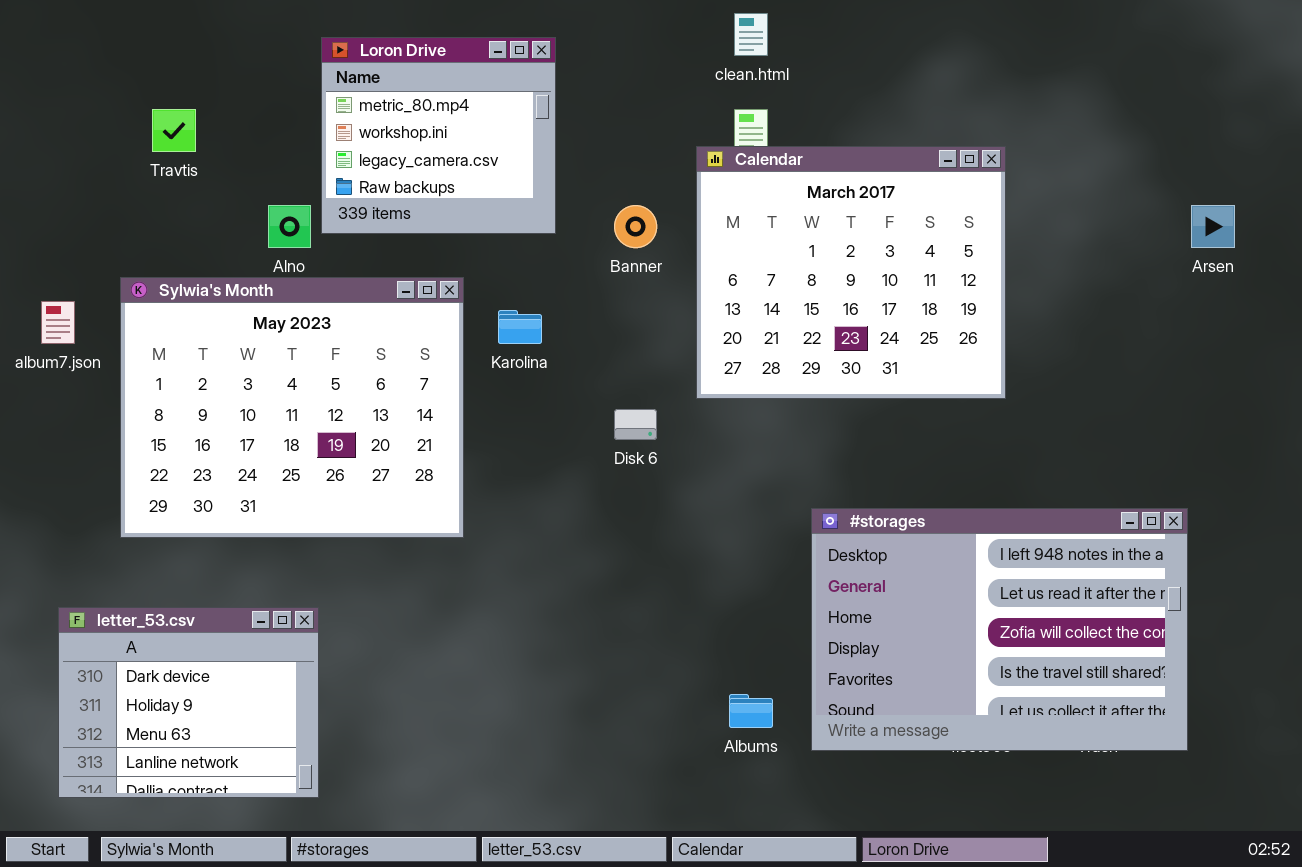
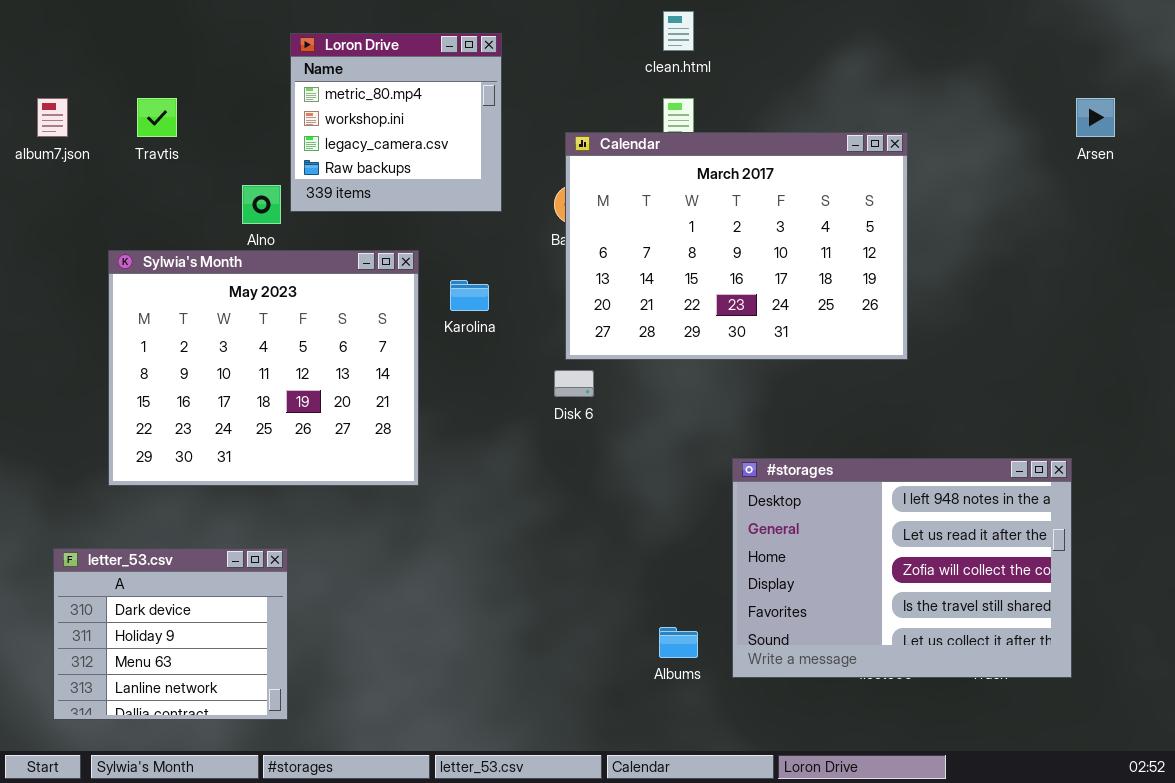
Calendar: [696,146,1006,399] -> [565,132,908,360], resized
Arsen: [1191,205,1235,248] -> [1076,98,1115,137], moved
album7.json: [41,301,75,344] -> [37,98,68,137], moved

